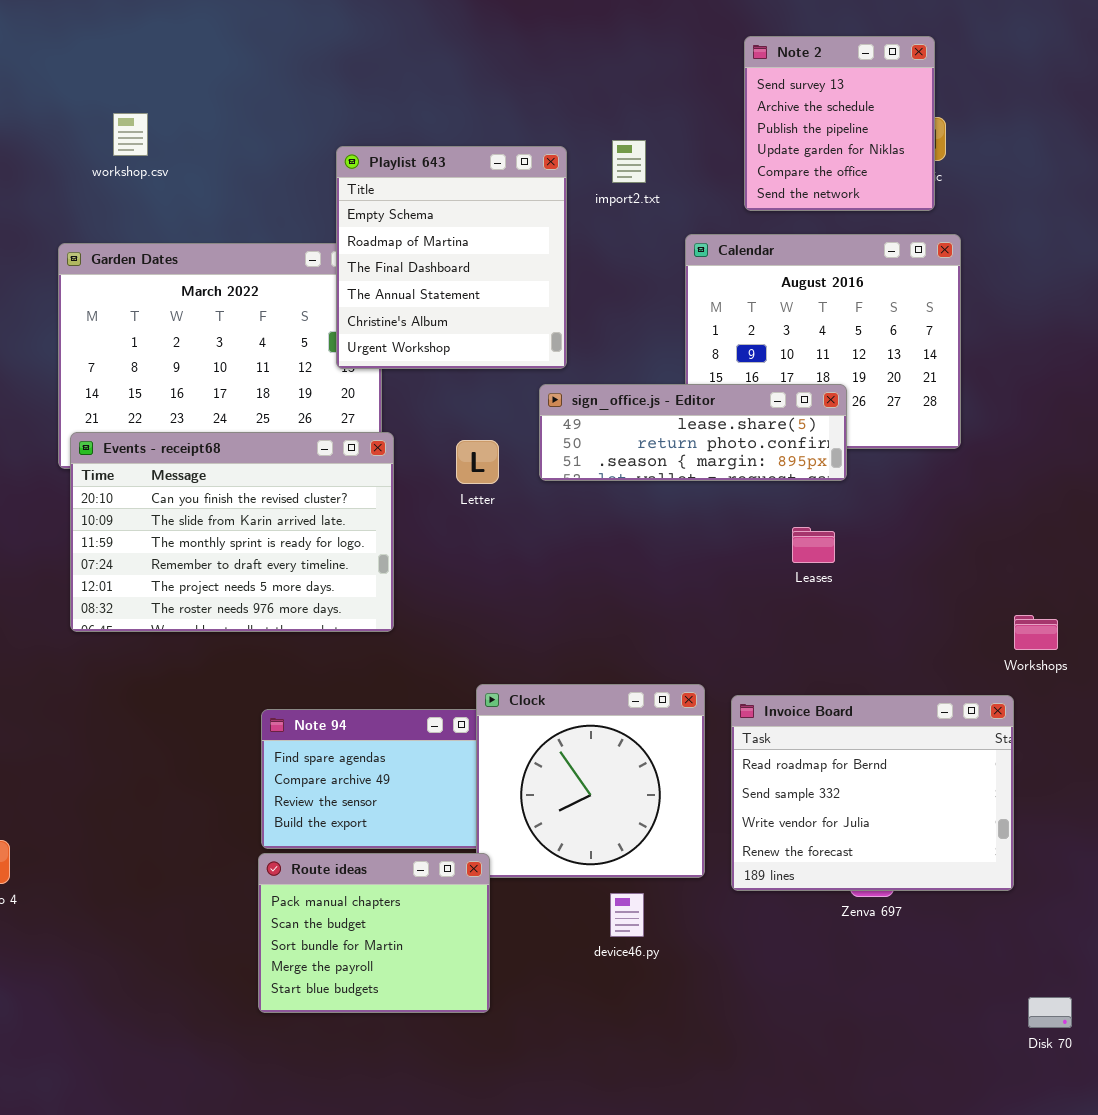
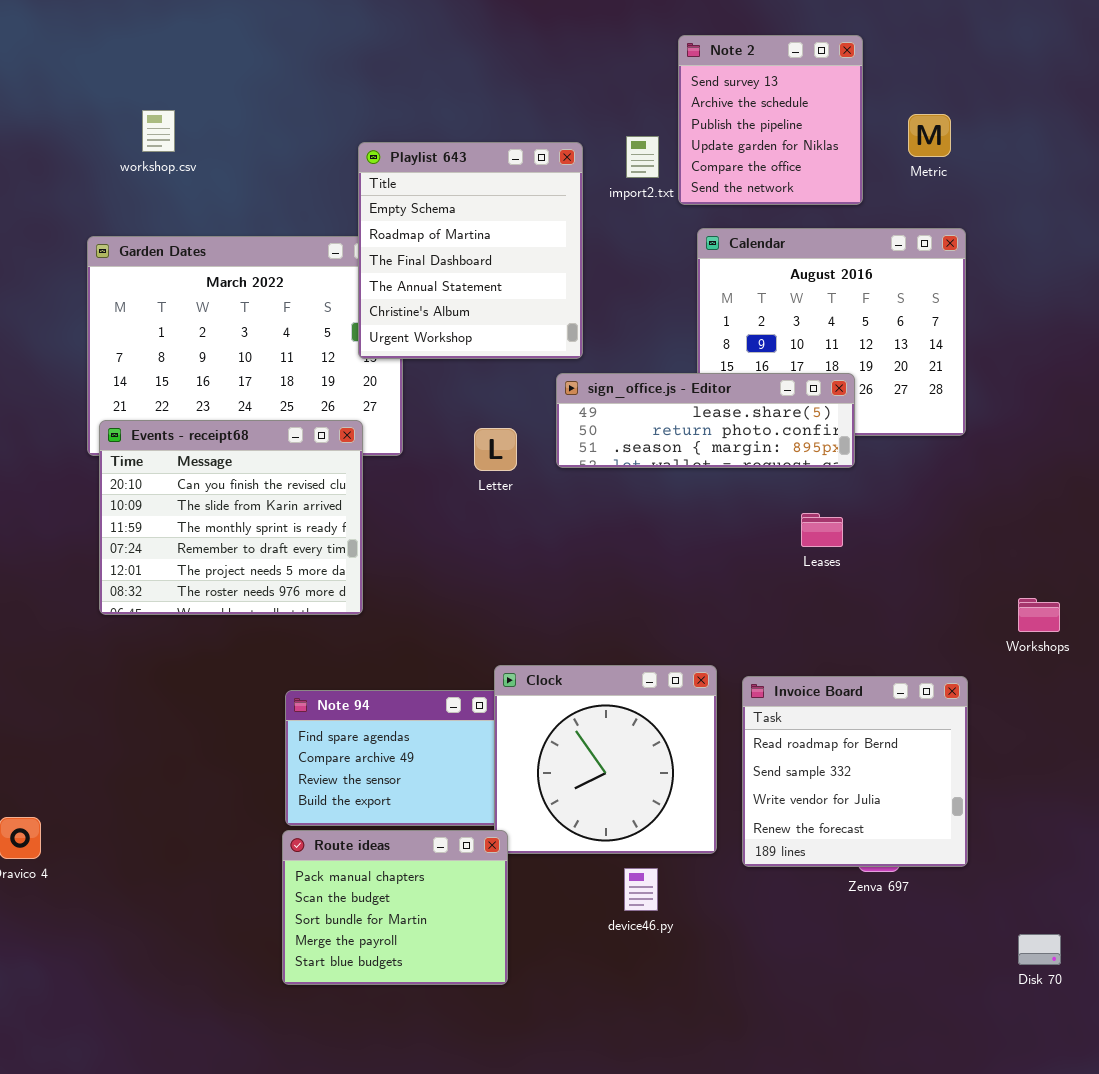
Note 2: [744,36,935,211] -> [678,35,863,205], moved
Events - receipt68: [70,432,394,632] -> [99,420,363,615], resized
Invoice Board: [731,695,1014,891] -> [742,676,968,867], resized
Disk 70: [1028,997,1072,1028] -> [1018,934,1061,965], moved

